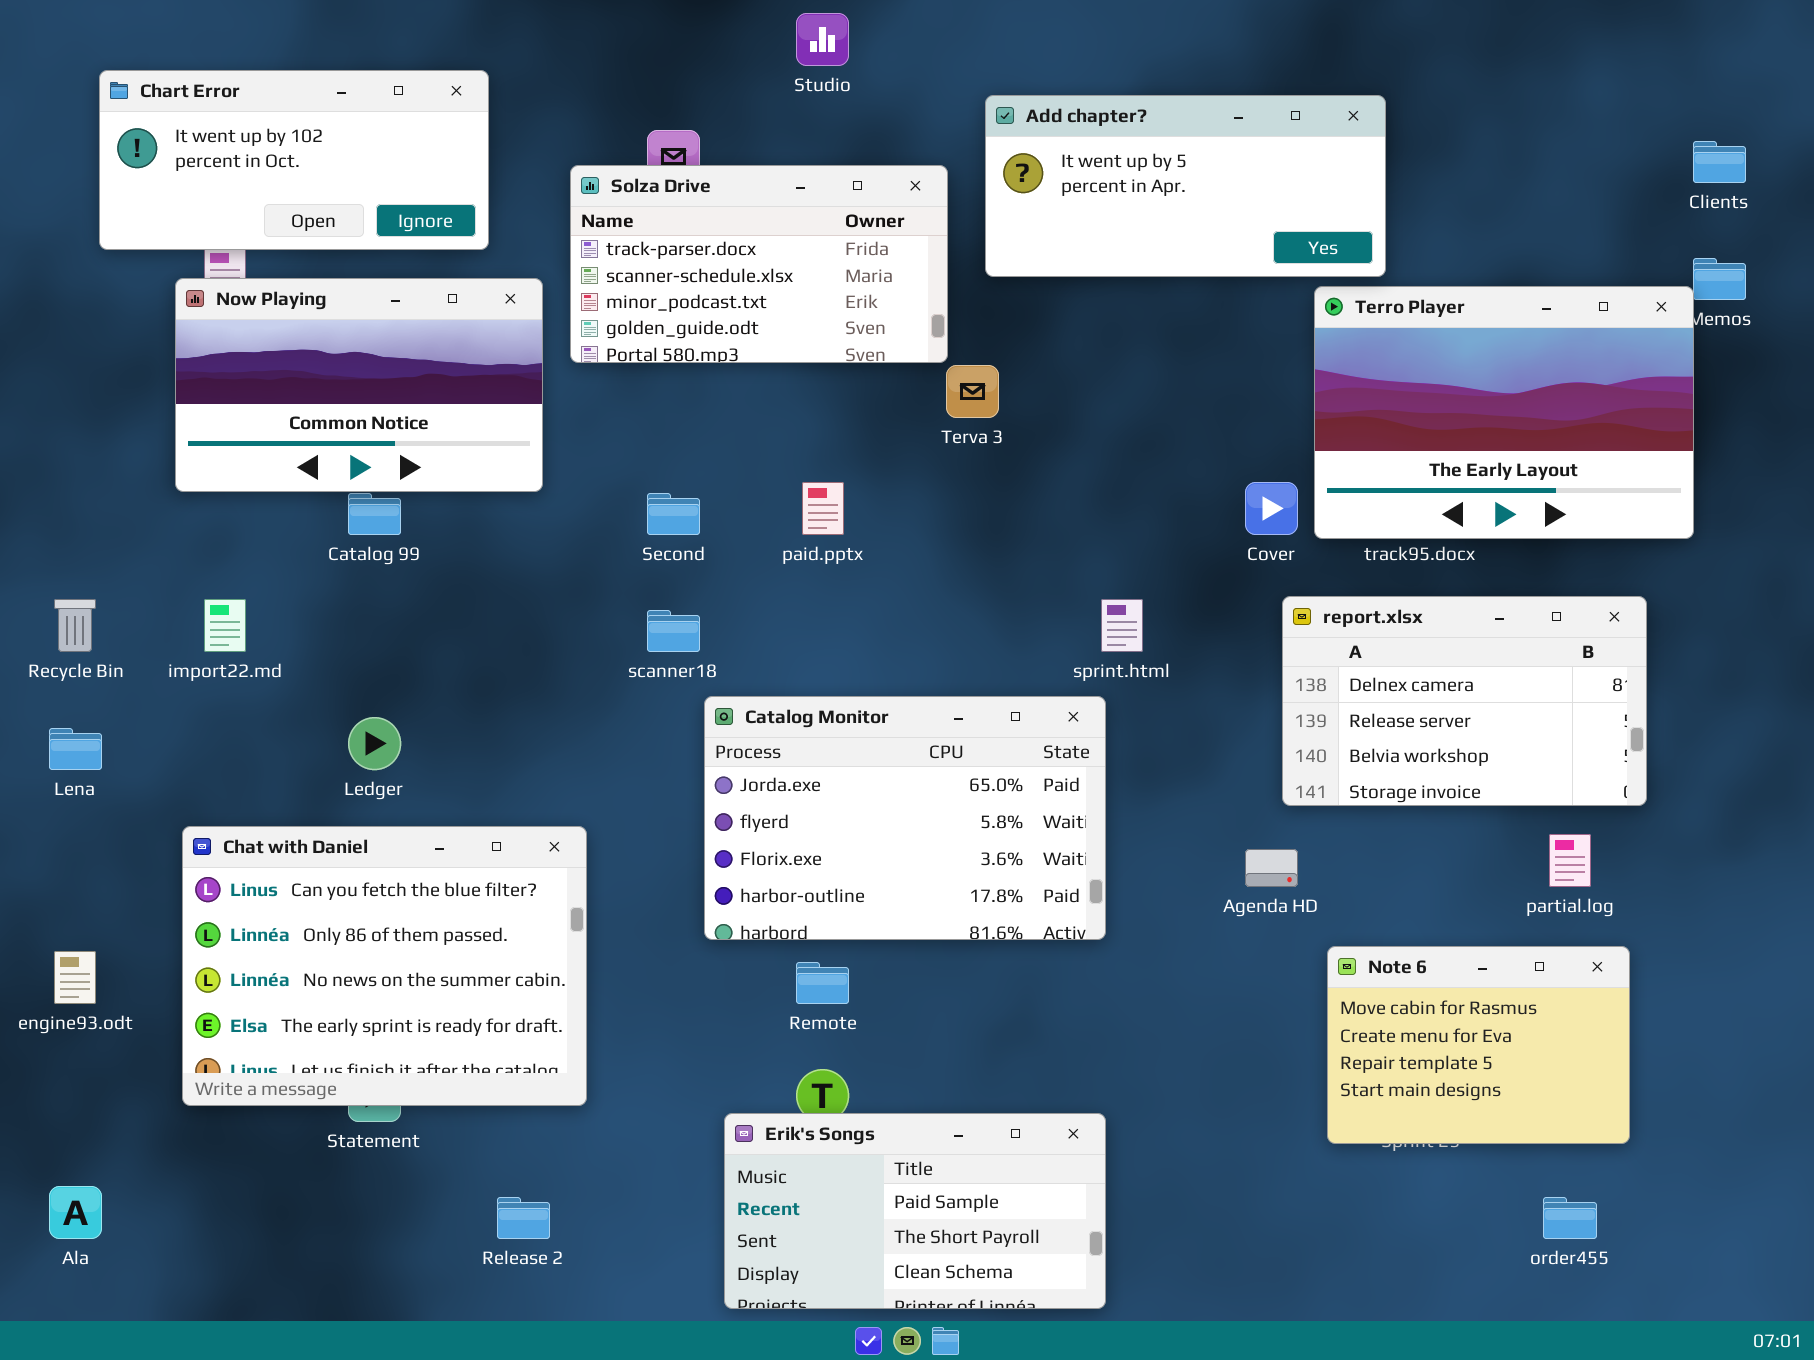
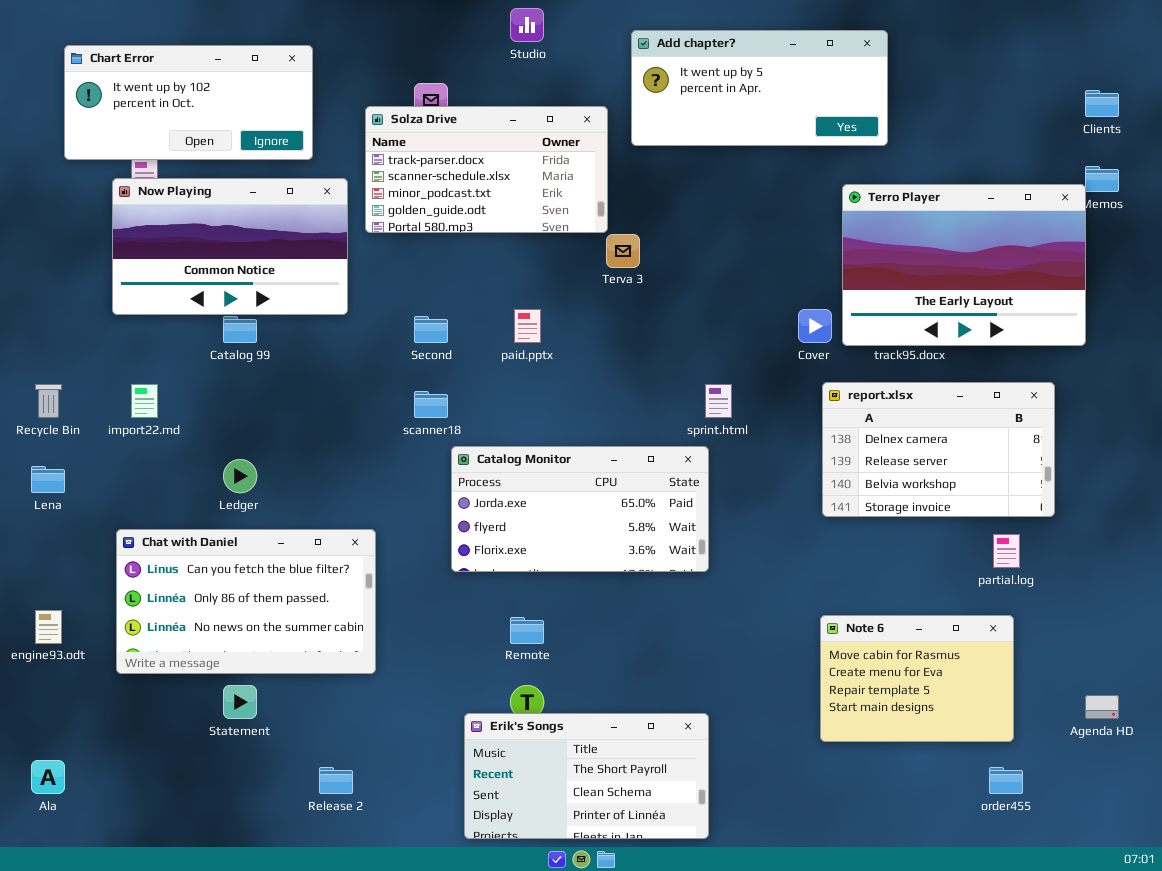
Add chapter?: [985,95,1386,277] -> [631,30,888,146], moved
Catalog Monitor: [704,696,1106,940] -> [451,446,709,572], resized
Chat with Daniel: [182,826,587,1106] -> [116,529,376,674], resized
Agenda HD: [1245,849,1298,887] -> [1085,695,1119,719], moved
Note 6: [1327,946,1630,1144] -> [820,615,1014,742], moved
Erik's Songs: [724,1113,1106,1309] -> [464,713,709,839], scrolled down 1 row

